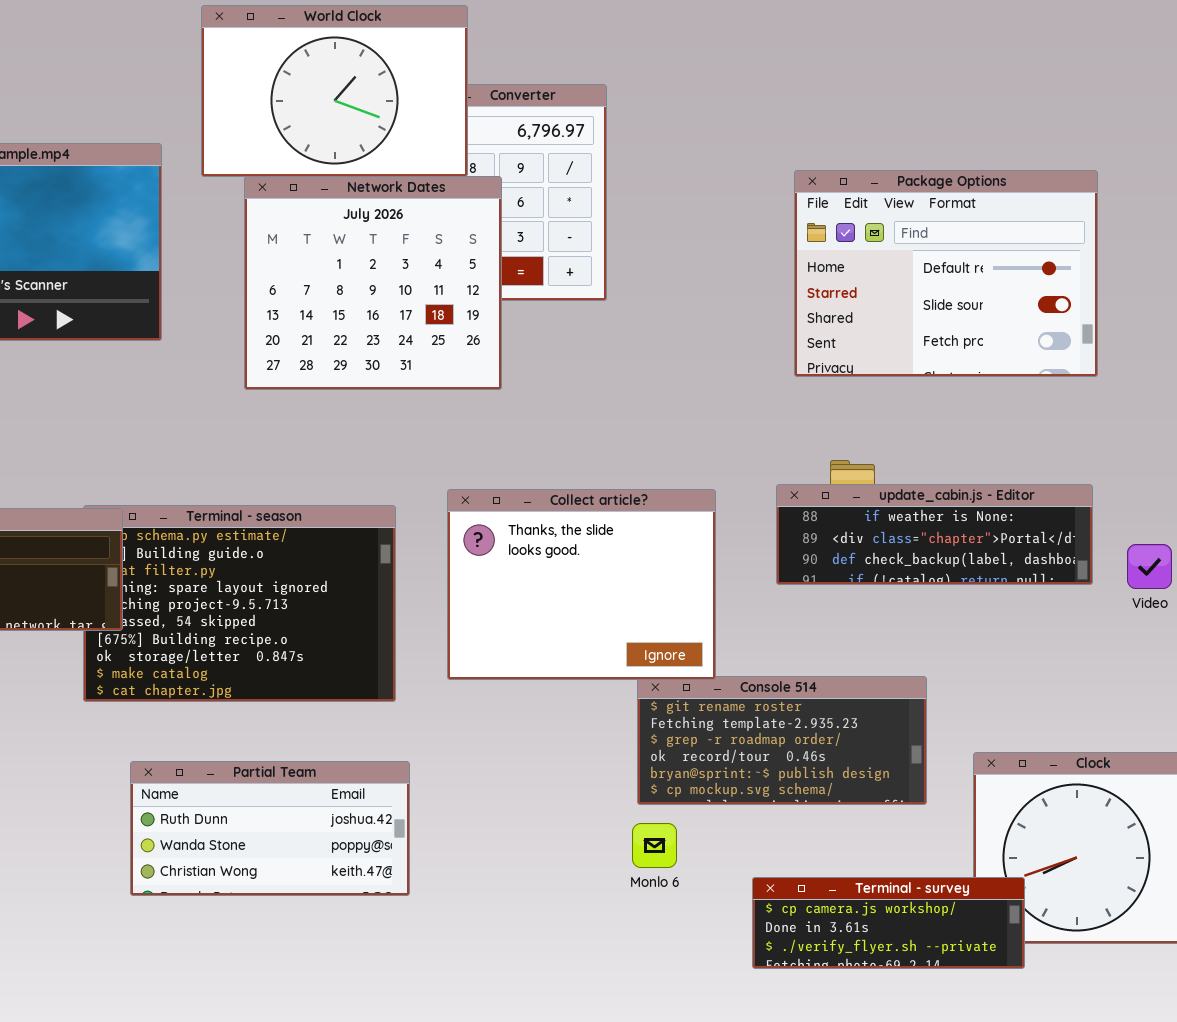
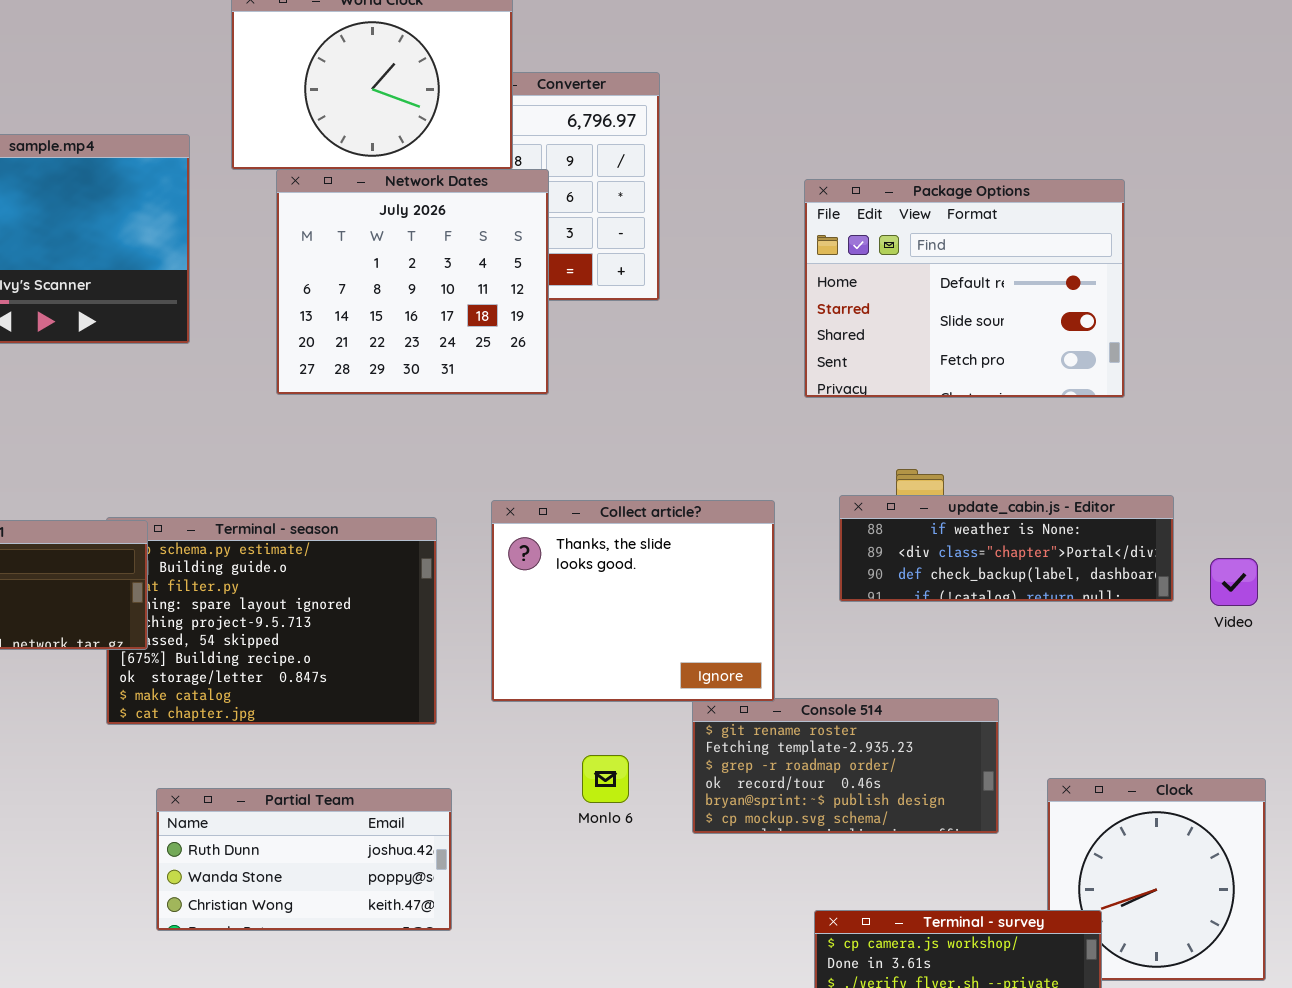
Package Options: [794,170,1098,377] -> [804,179,1125,398], moved
Monlo 6: [632,823,677,868] -> [582,755,629,803], moved

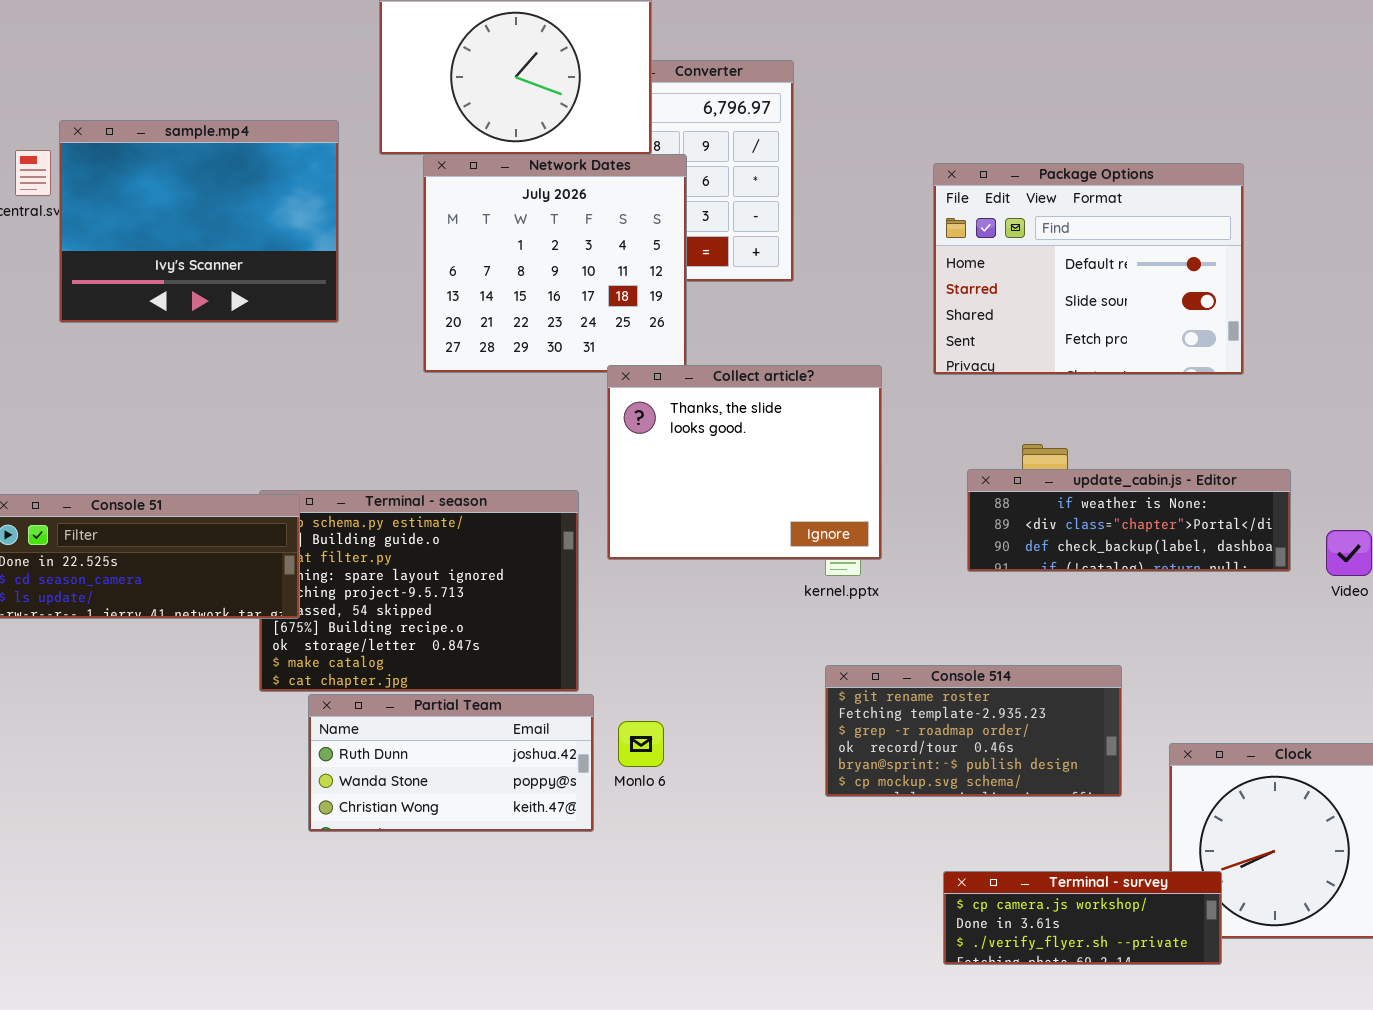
Collect article?: [491,500,775,702] -> [607,365,882,560], moved
Monlo 6: [582,755,629,803] -> [618,721,664,767], moved
Partial Team: [156,788,452,931] -> [308,694,594,832], moved

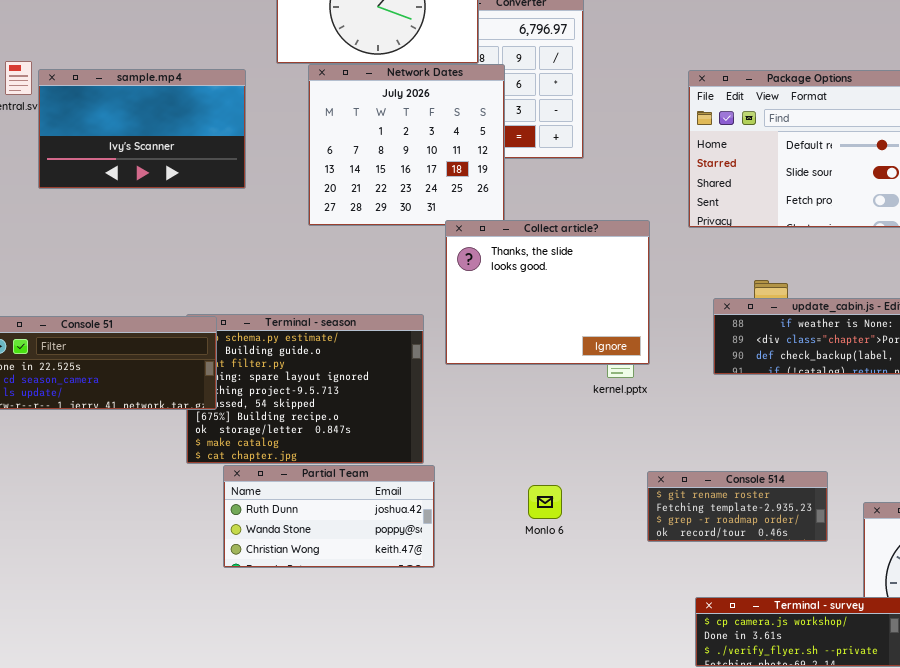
sample.mp4: [59,120,339,323] -> [38,69,246,189], resized
Console 514: [825,665,1122,797] -> [647,471,828,542], resized
Monlo 6: [618,721,664,767] -> [528,485,562,519], moved

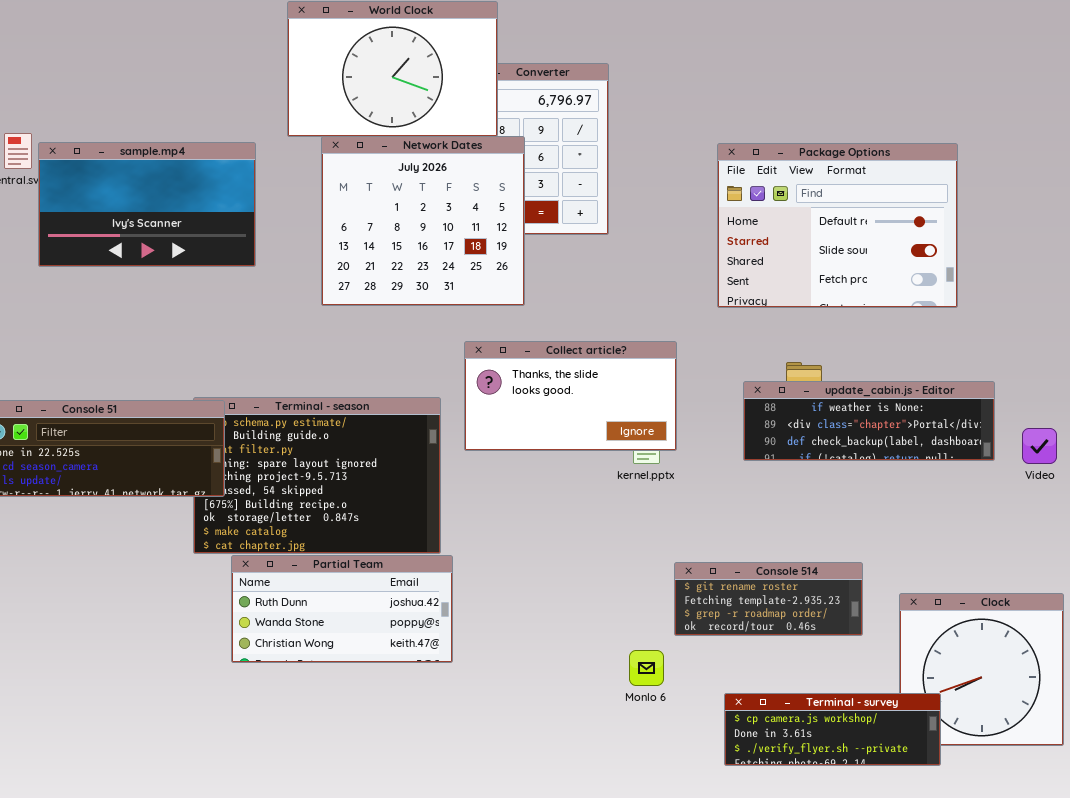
Collect article?: [445,220,650,365] -> [464,341,677,451], resized
Monlo 6: [528,485,562,519] -> [629,650,664,686], moved

